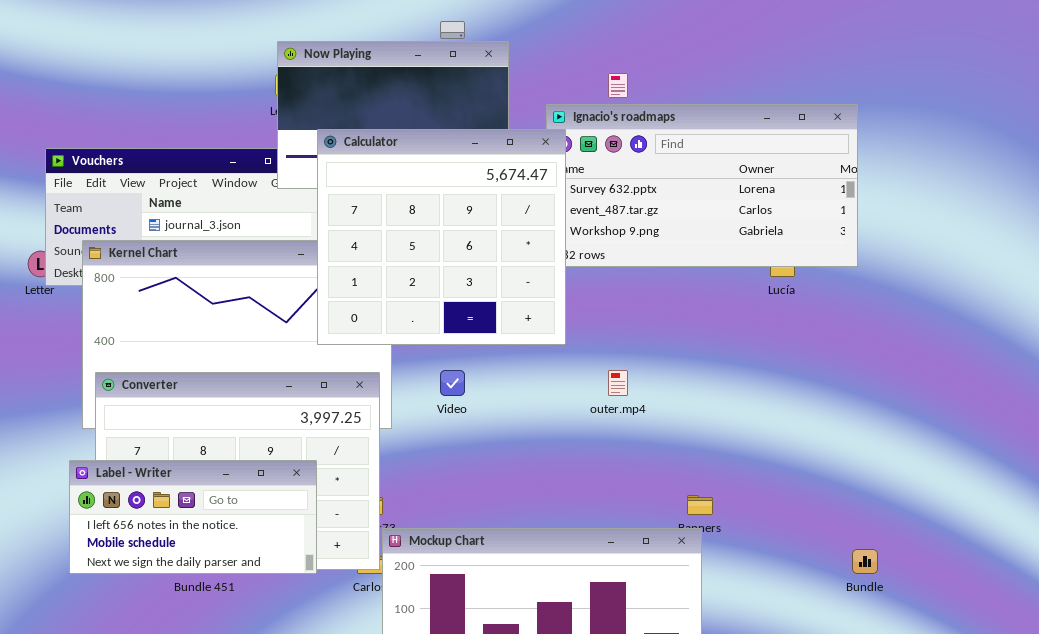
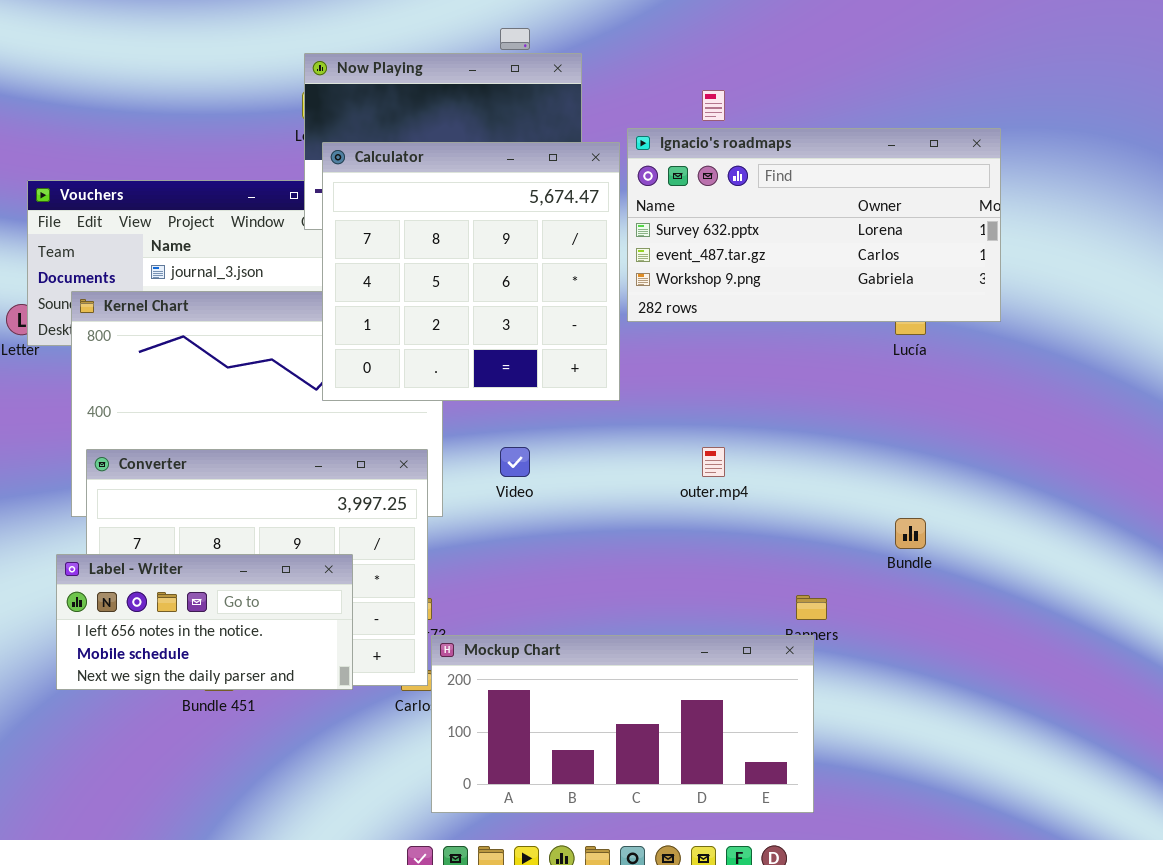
Calculator: [317,129,566,345] -> [322,142,620,401], moved
Bundle: [852,549,878,574] -> [895,518,926,549], moved

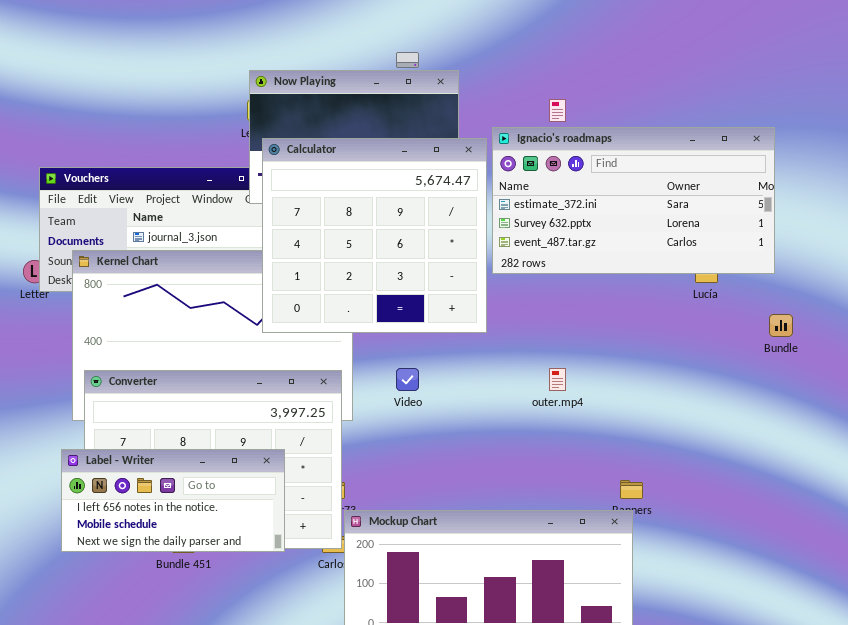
Ignacio's roadmaps: [627,128,1001,322] -> [492,127,775,274], scrolled up 1 row
Bundle: [895,518,926,549] -> [769,314,793,337], moved

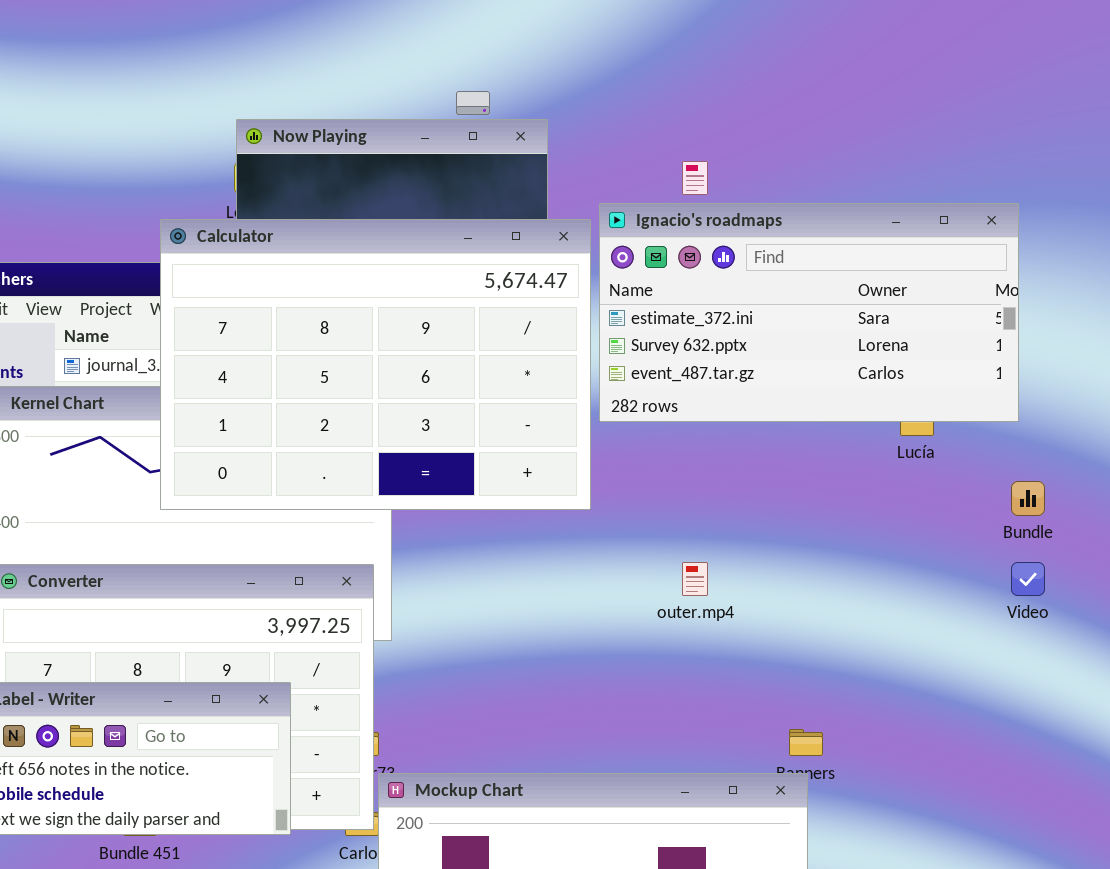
Calculator: [262,138,487,333] -> [160,219,591,510], resized
Video: [396,368,419,391] -> [1011,562,1045,596], moved

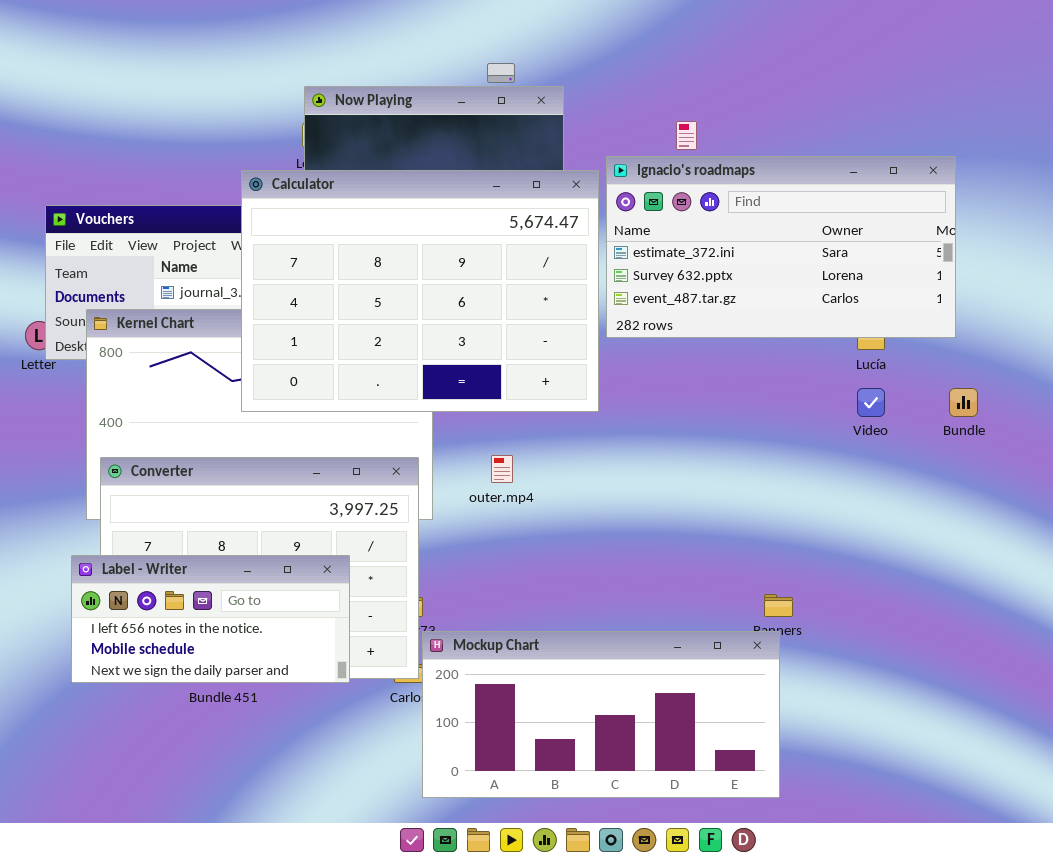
outer.mp4: [682,562,708,596] -> [491,455,513,483], moved
Video: [1011,562,1045,596] -> [857,388,885,417], moved

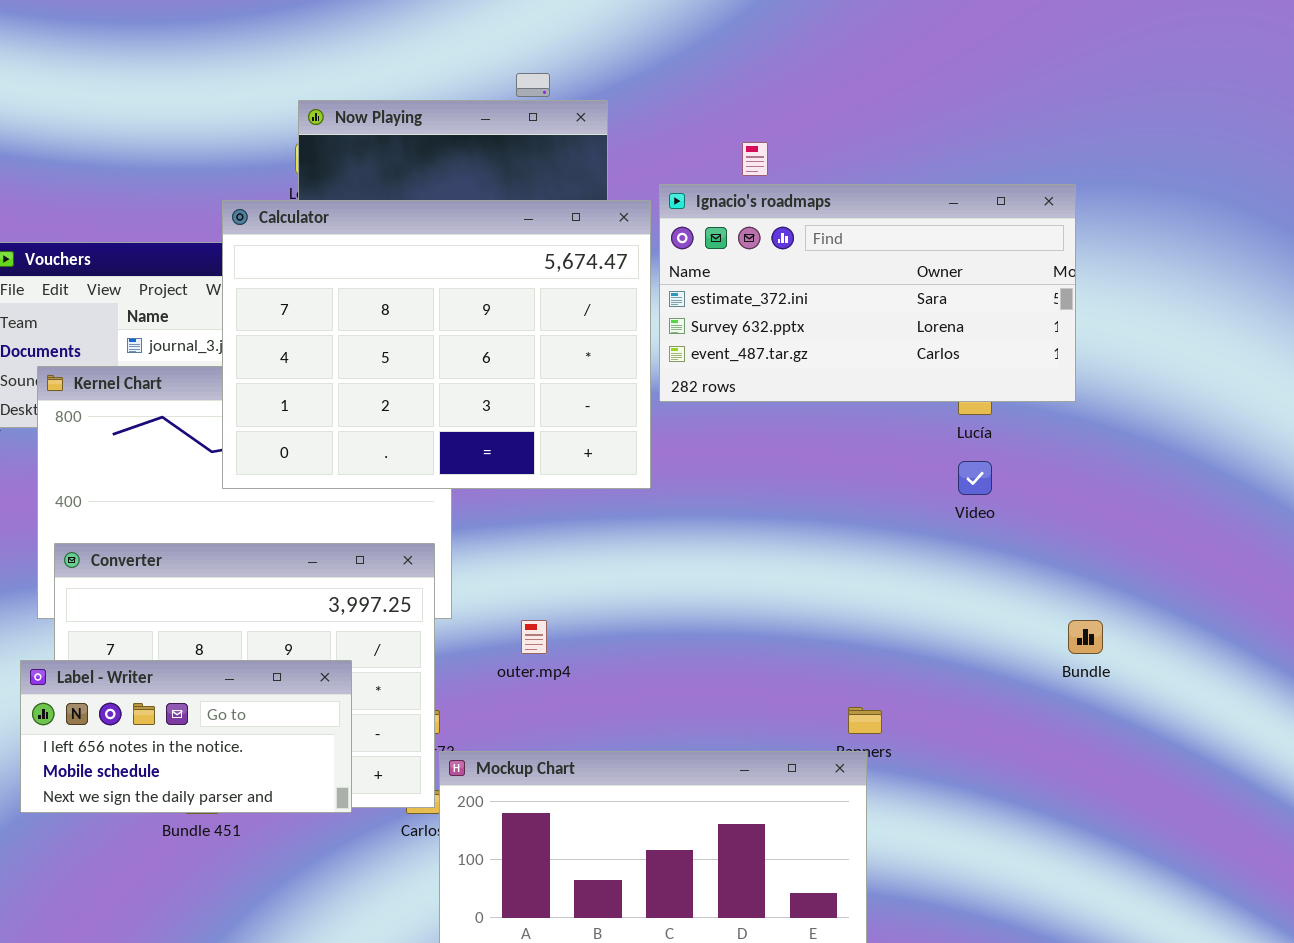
Bundle: [949,388,978,417] -> [1068,620,1103,654], moved
outer.mp4: [491,455,513,483] -> [521,620,547,654], moved

